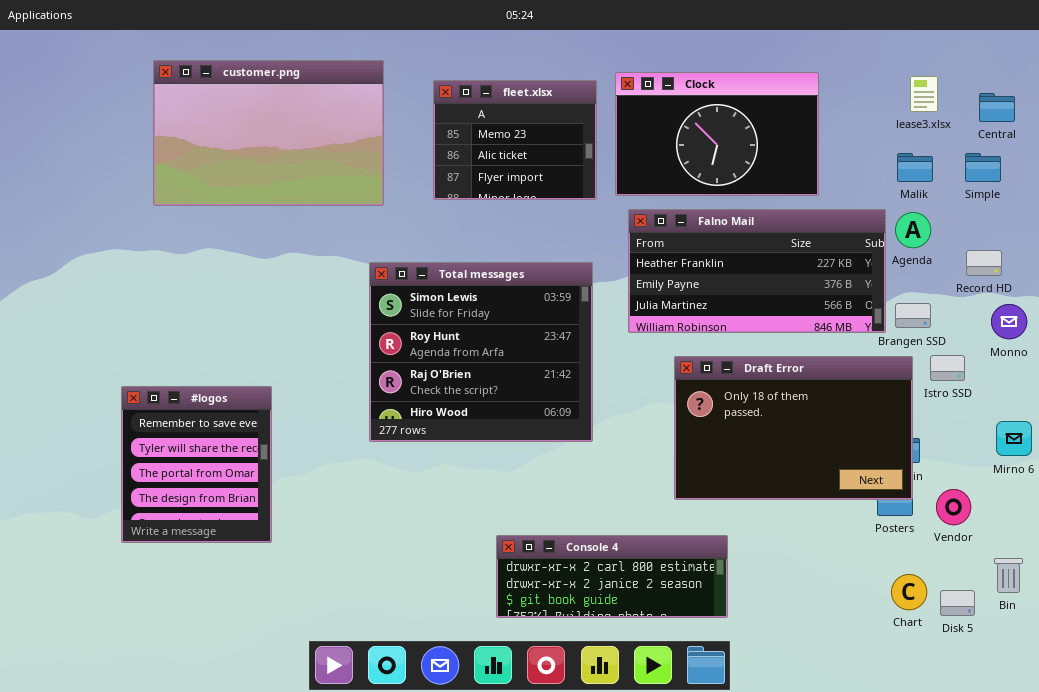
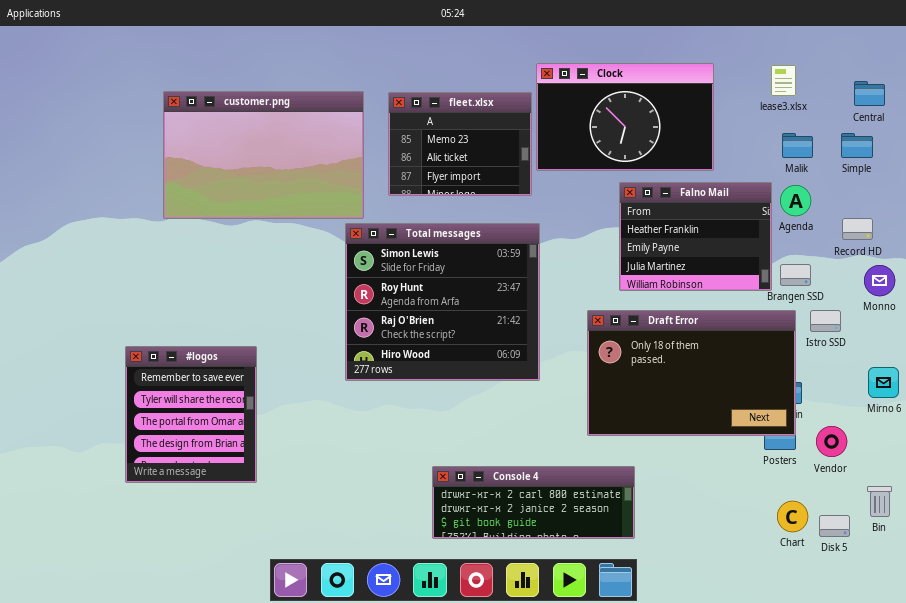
customer.png: [153,60,384,206] -> [163,91,364,219], moved
lease3.xlsx: [910,76,938,112] -> [771,65,796,96], moved
fleet.xlsx: [433,80,597,200] -> [388,92,532,196], moved
Falno Mail: [628,209,886,333] -> [619,182,772,291], resized
Total messages: [369,262,593,442] -> [345,223,540,381], moved
#logos: [121,386,272,543] -> [125,346,257,483], moved

